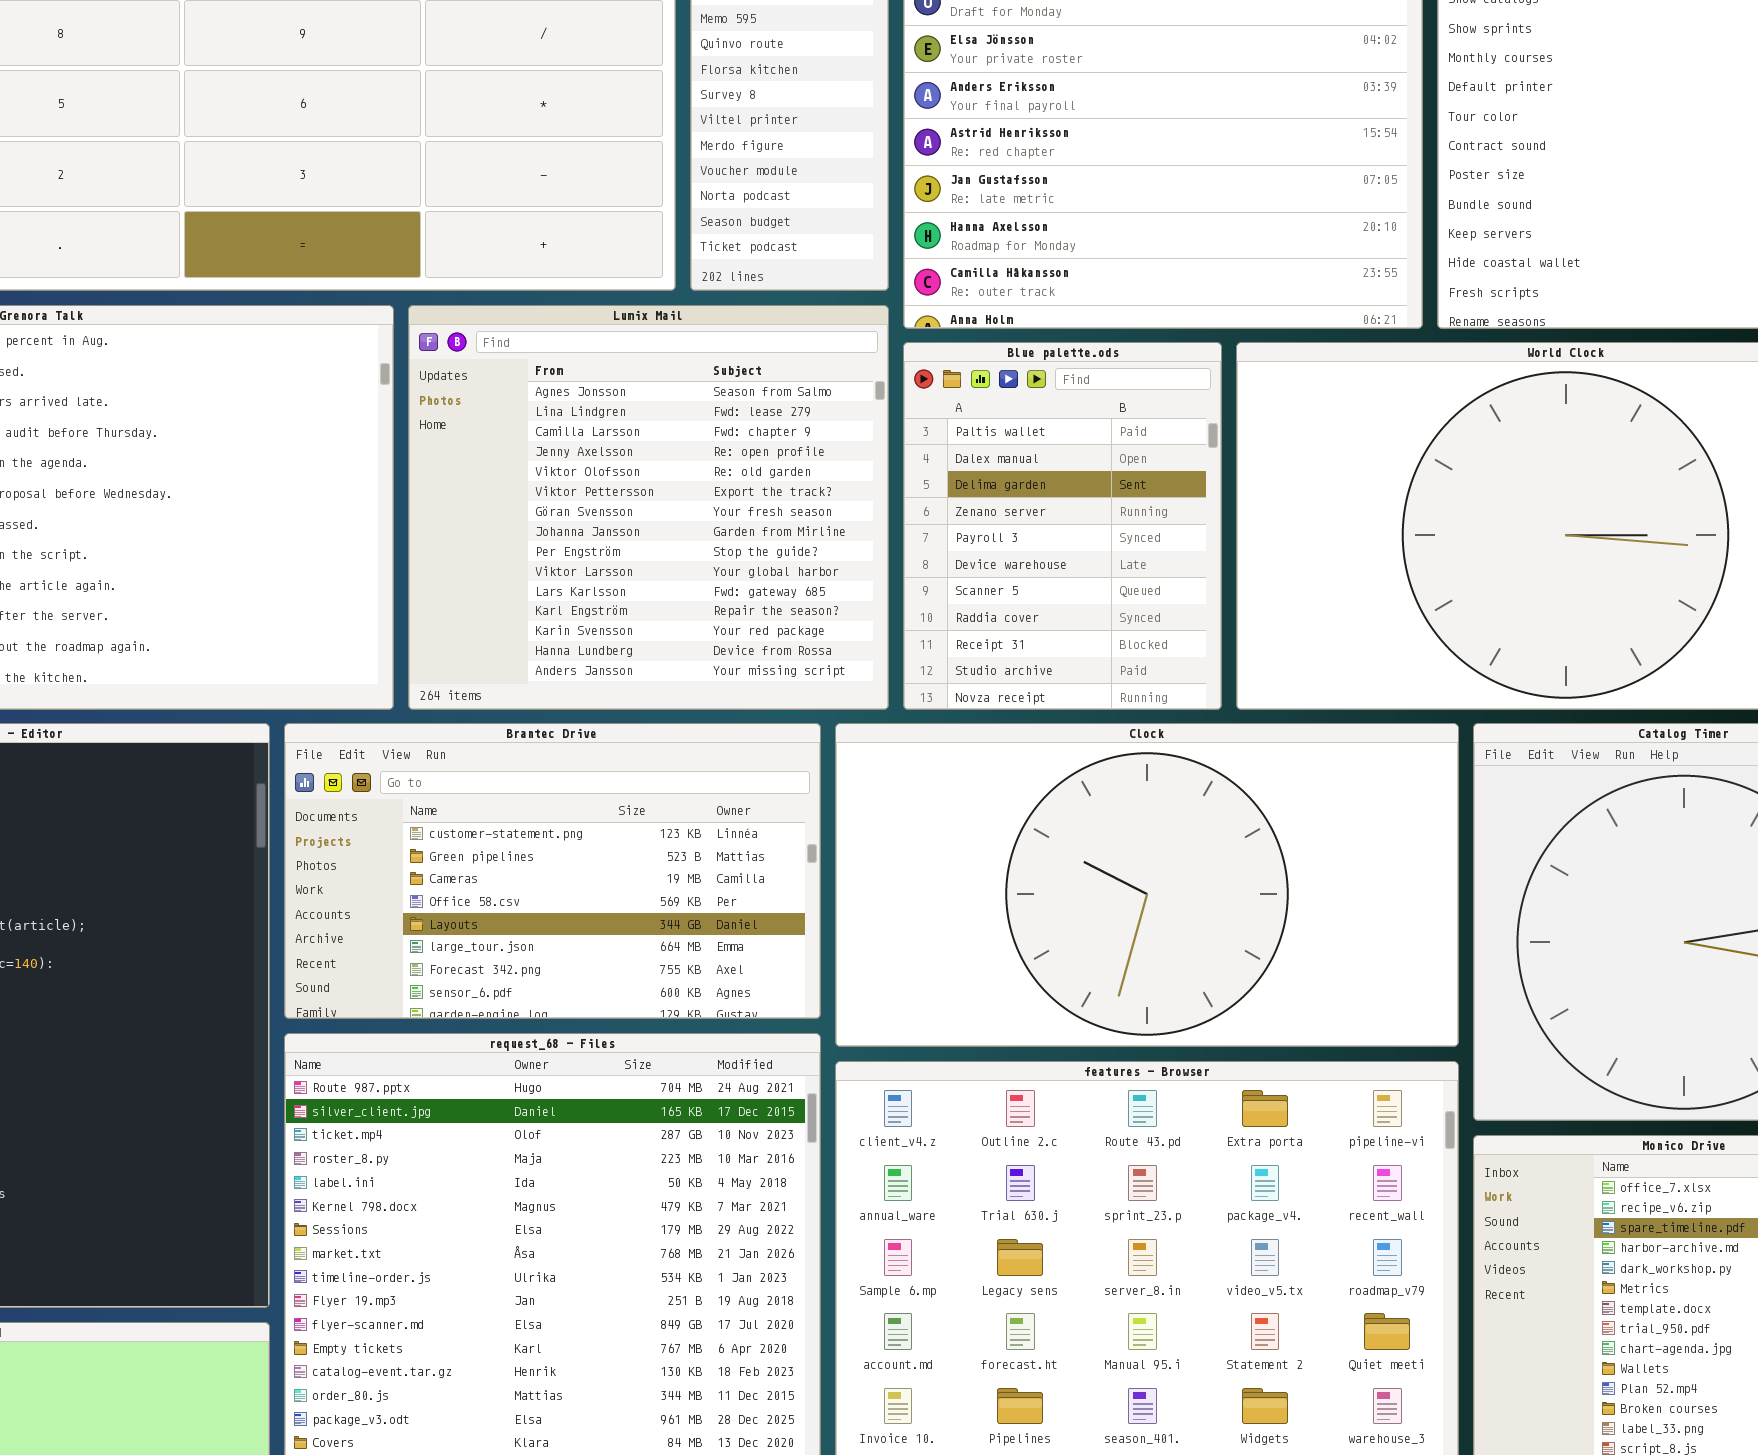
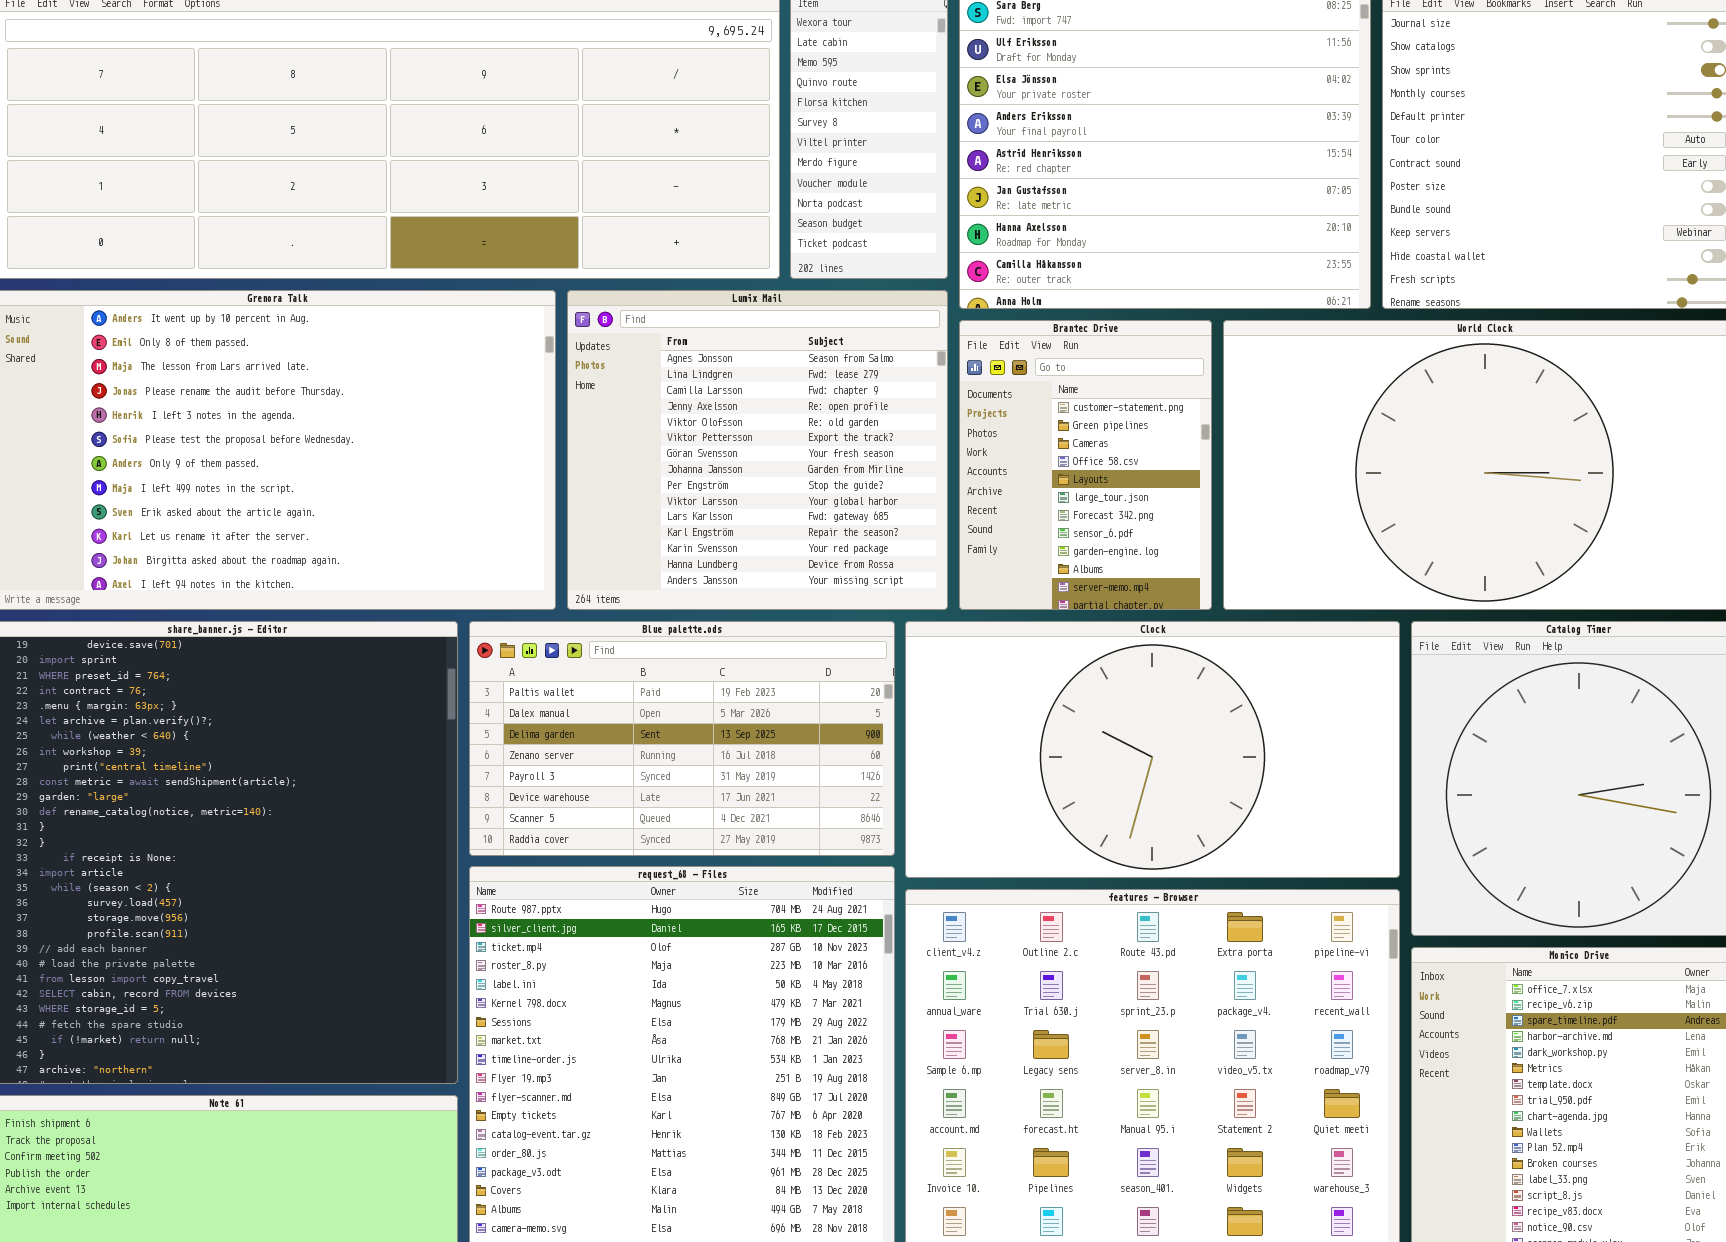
Blue palette.ods: [903,342,1222,710] -> [469,621,895,856], moved, resized
Brantec Drive: [284,723,821,1019] -> [959,320,1212,610], moved, resized

